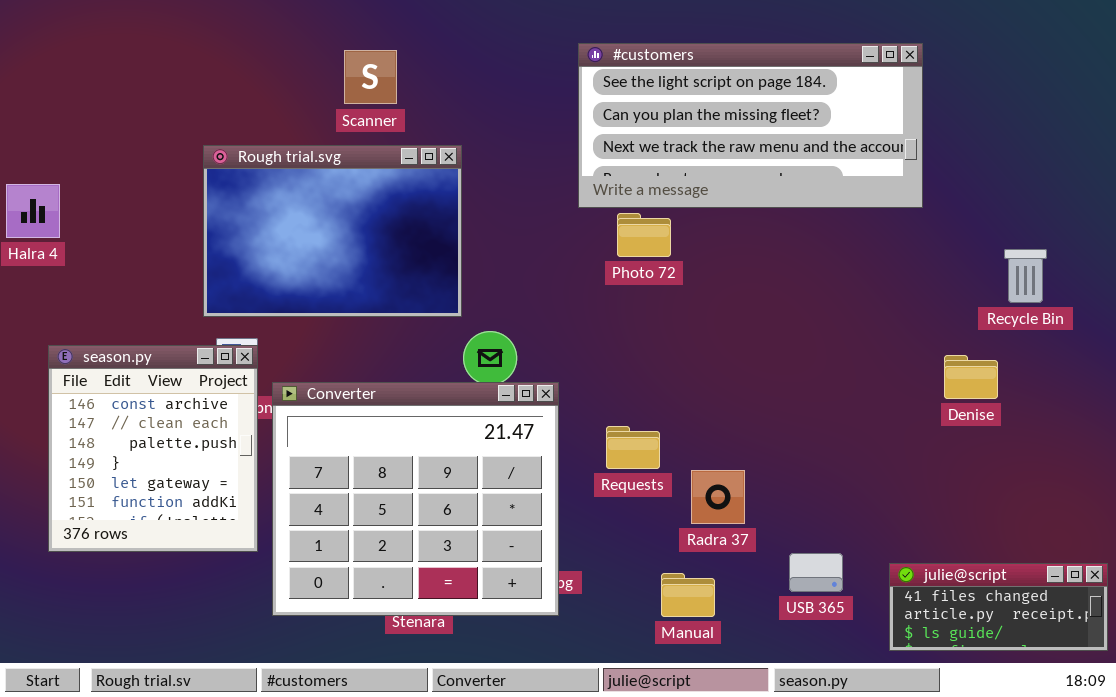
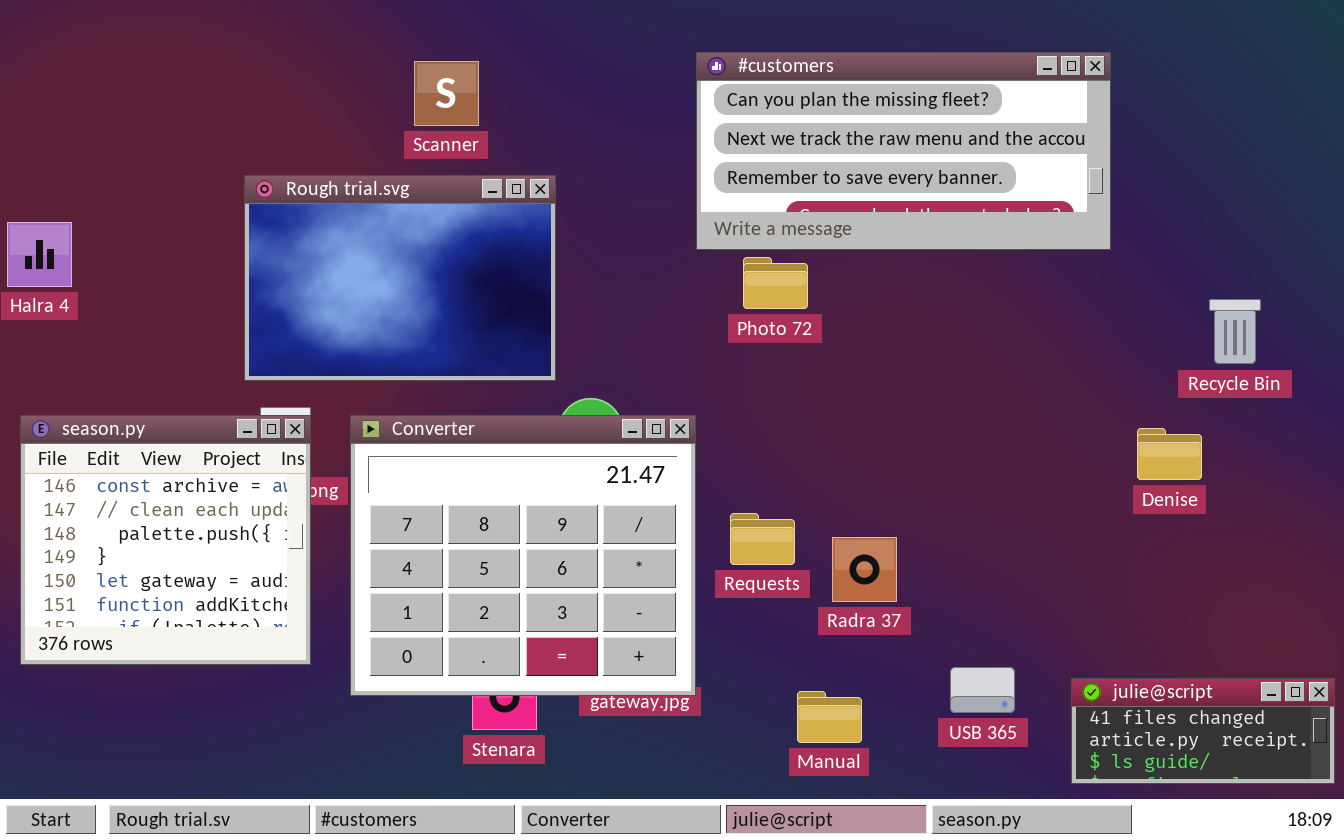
#customers: [578,43,923,208] -> [696,52,1111,250], scrolled down 1 row
season.py: [48,345,258,552] -> [20,415,311,665], resized
Converter: [272,382,559,616] -> [350,415,696,696], moved
Radra 37: [691,470,745,524] -> [832,537,897,602], moved

